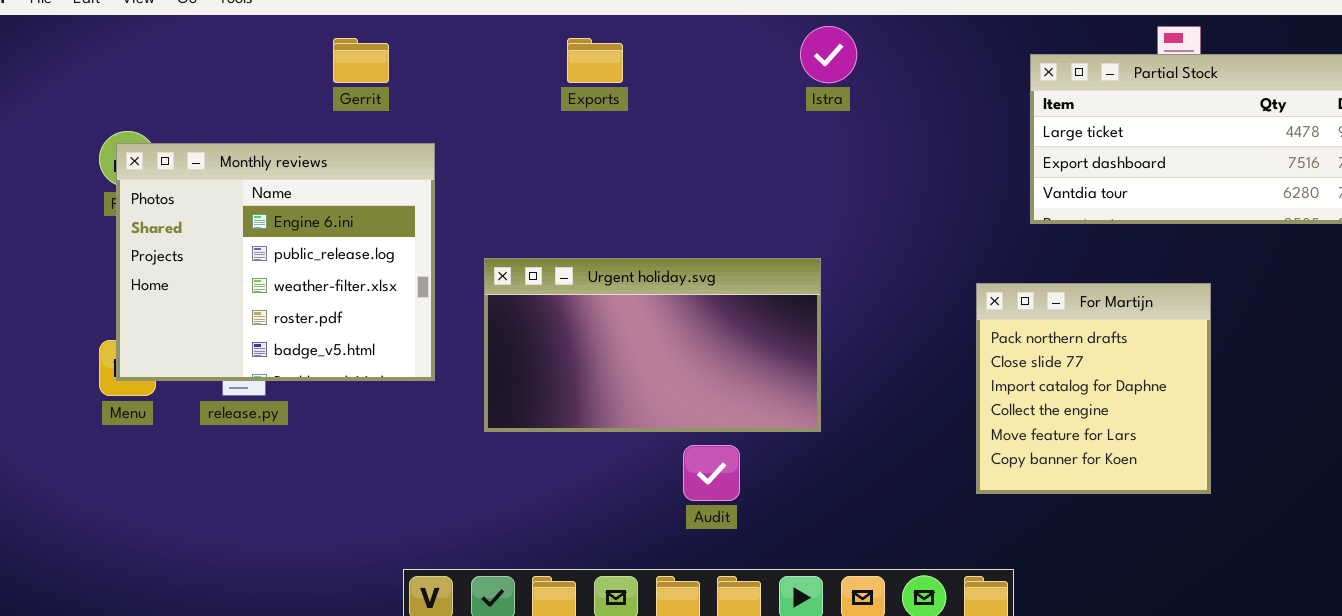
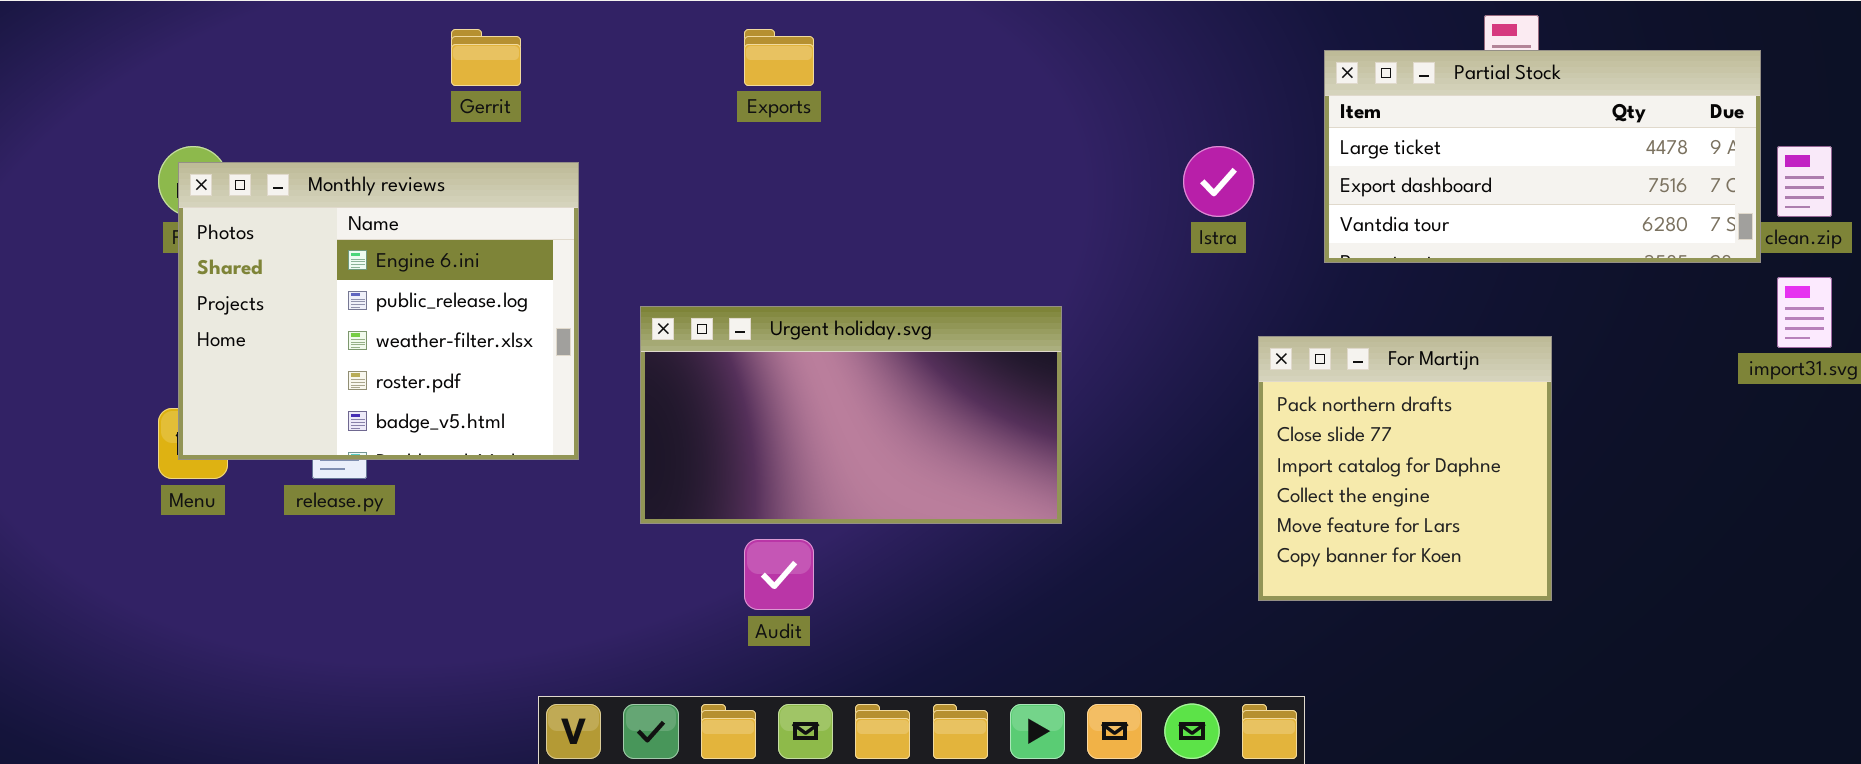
Istra: [800,26,857,83] -> [1183,146,1254,217], moved
Audit: [683,445,740,501] -> [744,539,814,610], moved

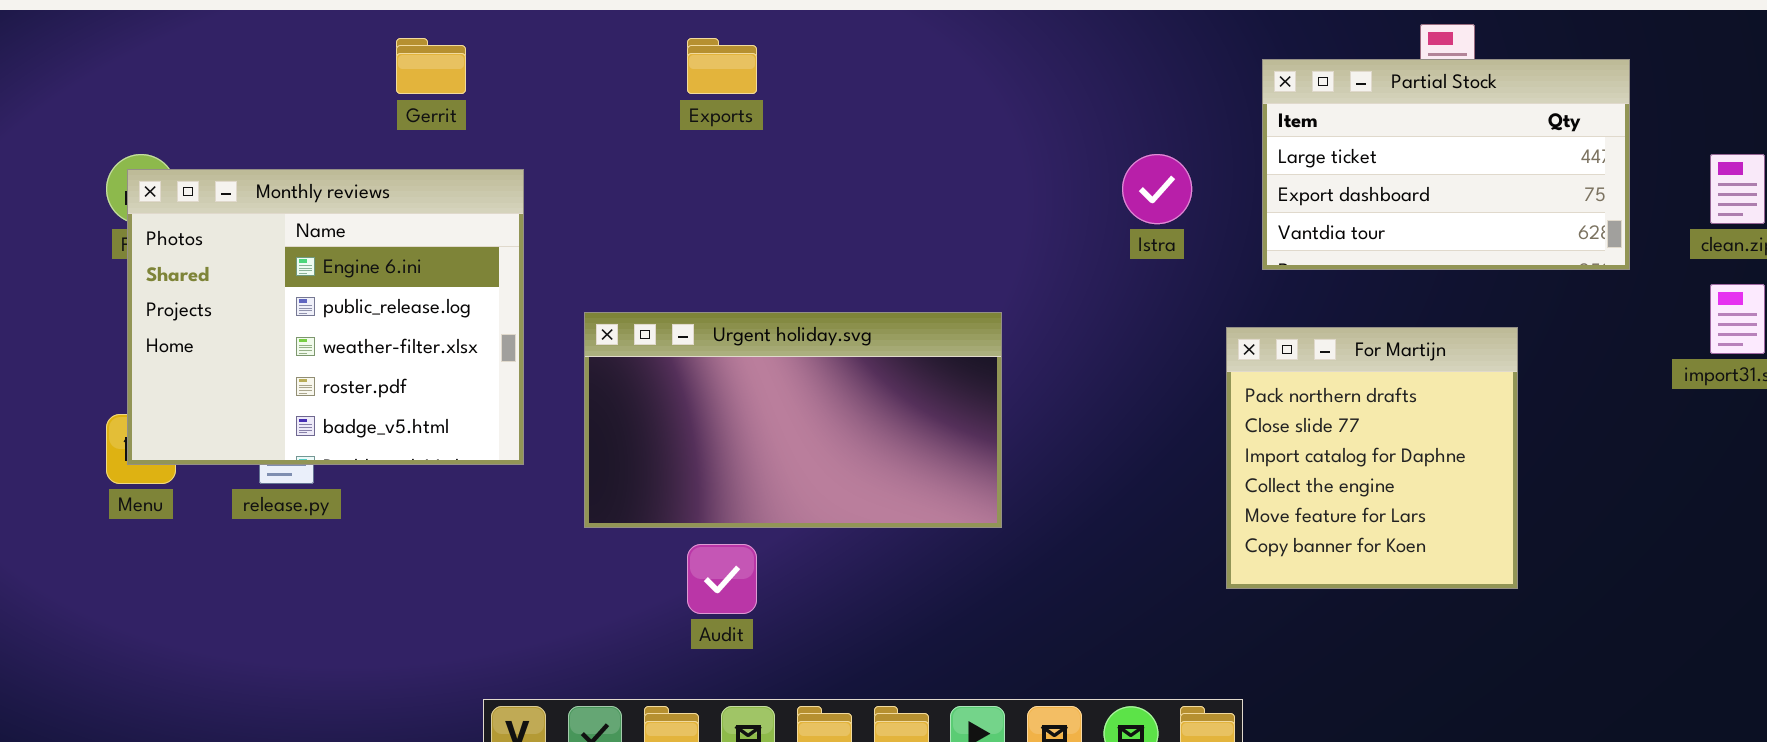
Partial Stock: [1324,50,1761,263] -> [1262,59,1630,270], resized
For Martijn: [1258,336,1552,601] -> [1226,327,1518,589], moved

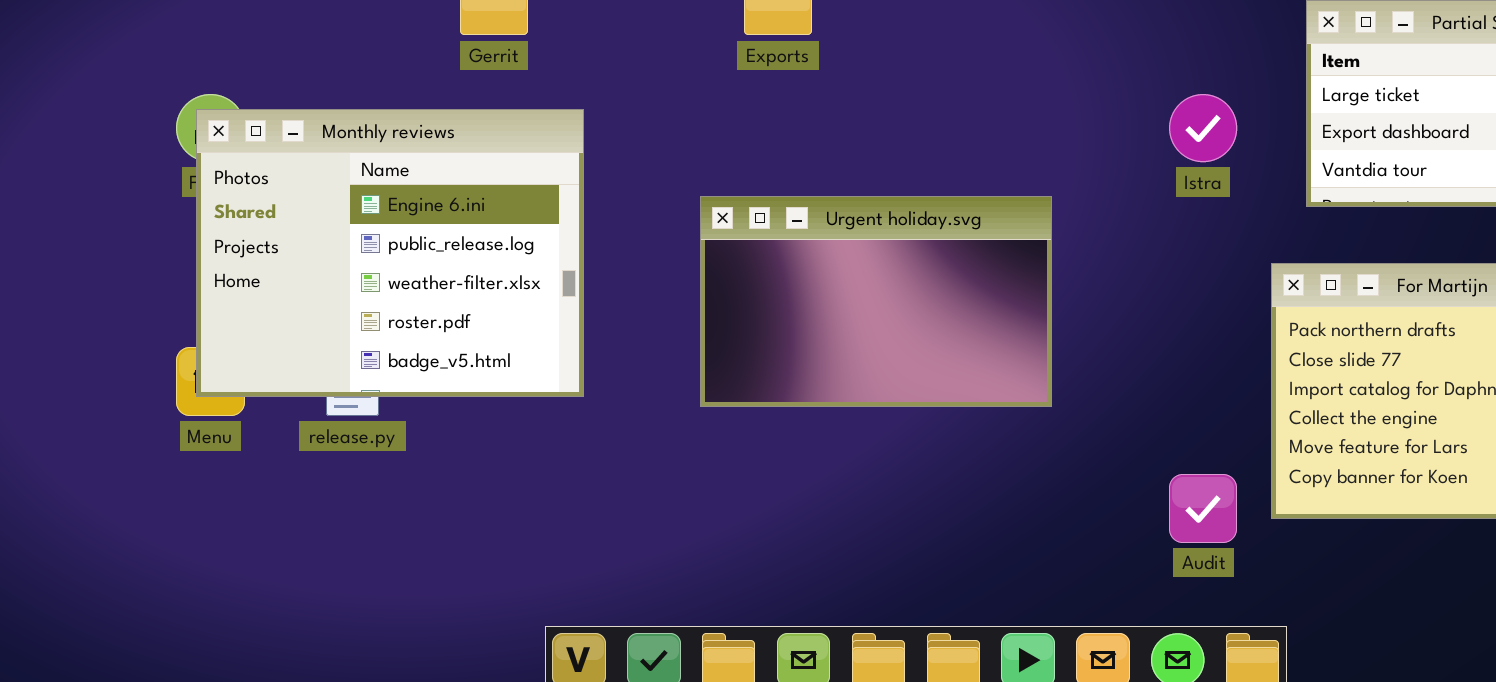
Urgent holiday.svg: [584,312,1002,528] -> [700,196,1052,407], moved, resized
Audit: [687,544,757,614] -> [1169,474,1237,543], moved

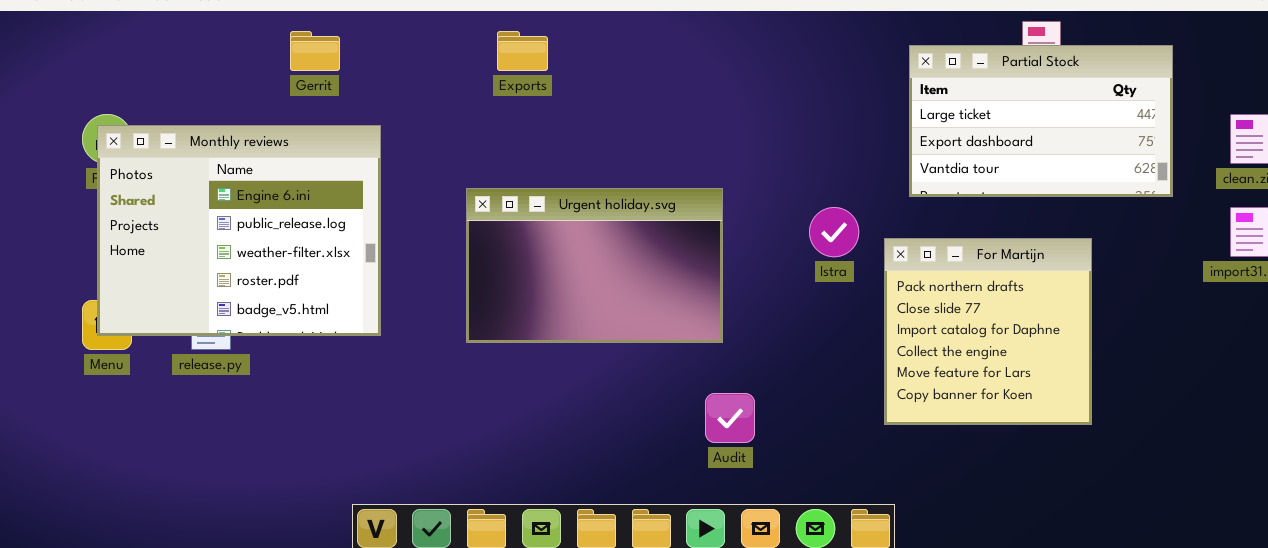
Istra: [1169,94,1237,162] -> [809,207,859,257], moved
Audit: [1169,474,1237,543] -> [705,393,755,443], moved

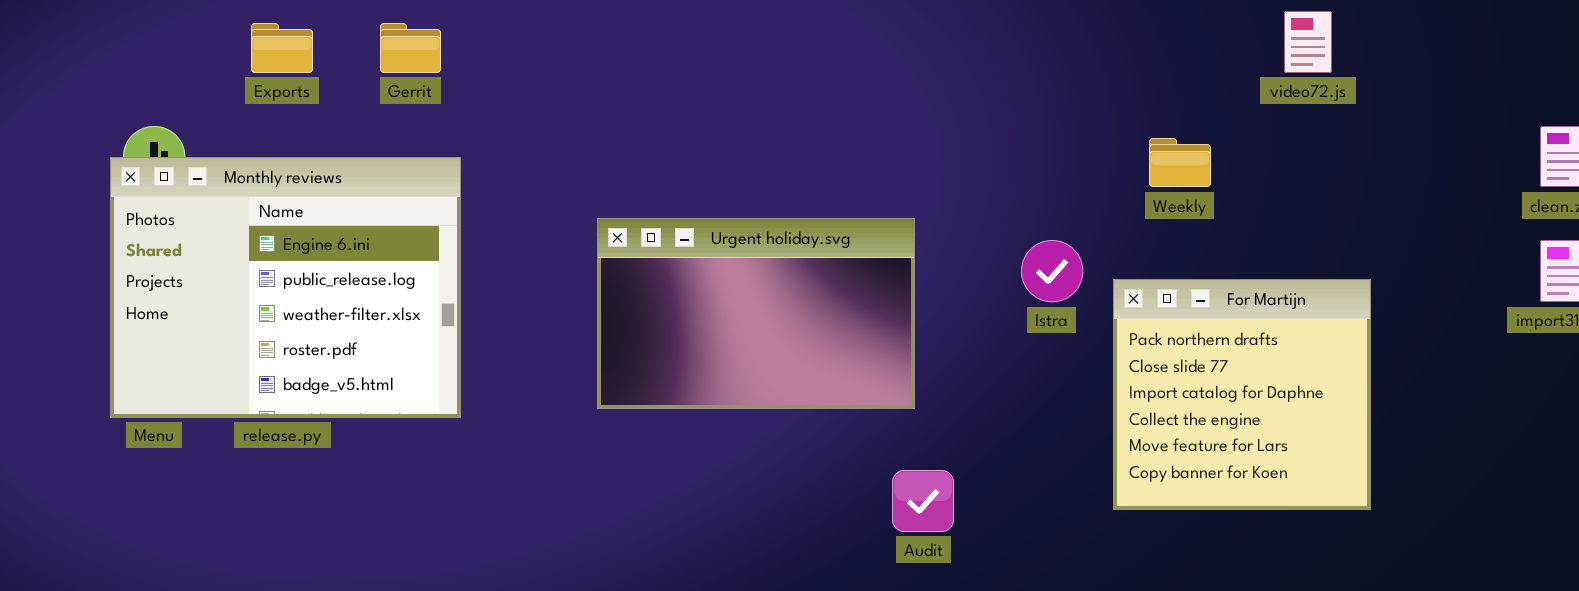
Exports: [497,31,548,71] -> [251,23,313,73], moved
Partial Stock: [909,45,1173,197] -> none, closed
Monthly reviews: [97,125,381,336] -> [110,157,461,418], moved

